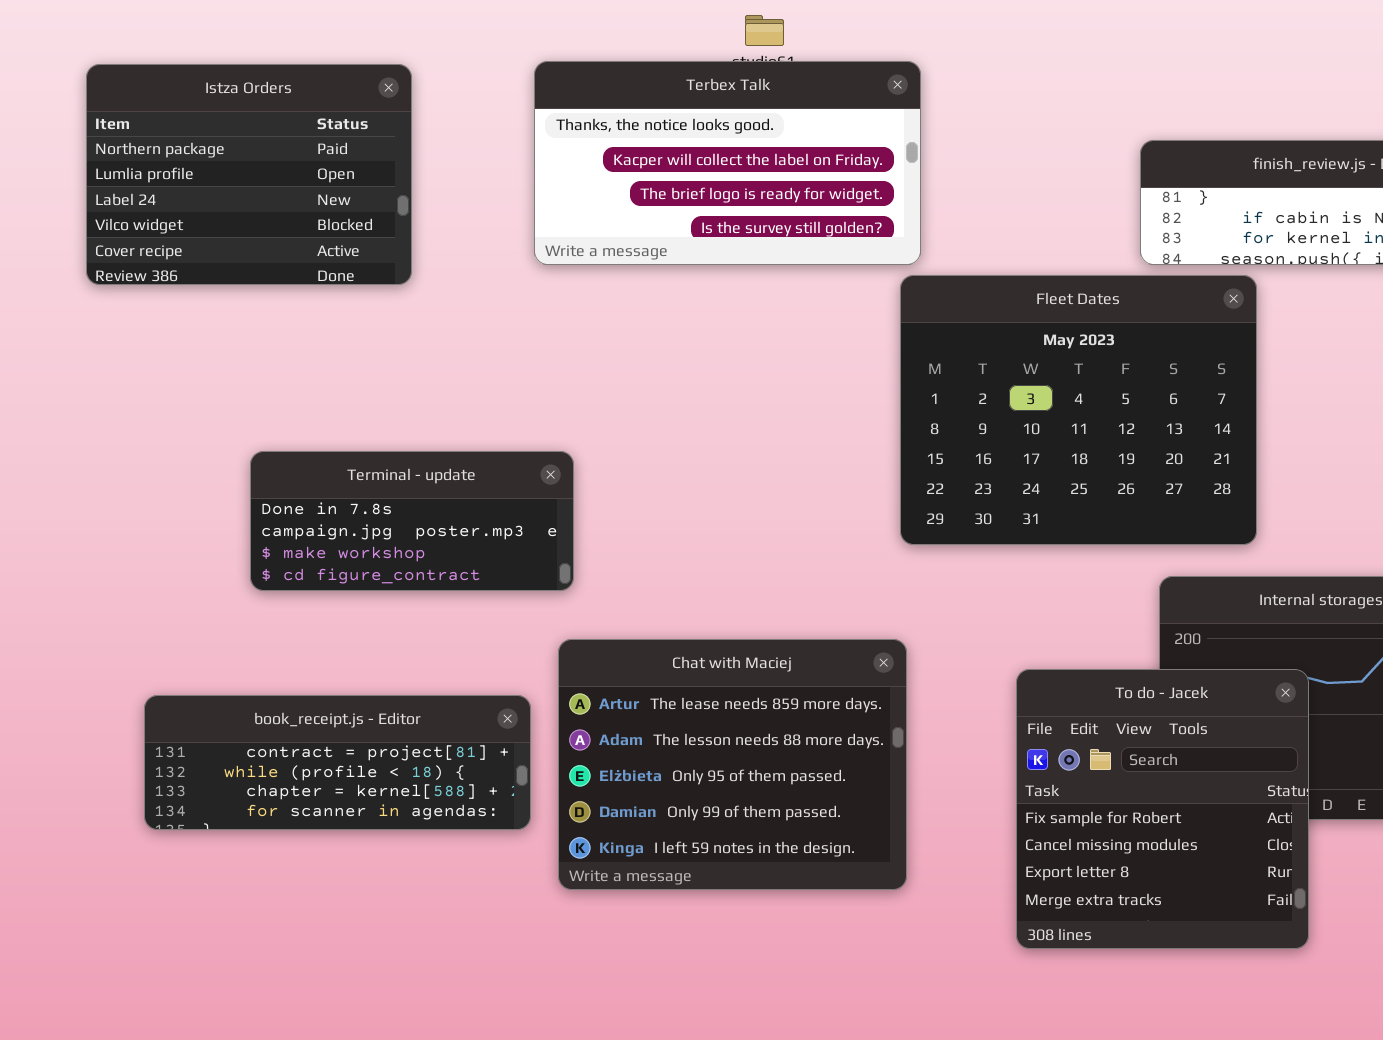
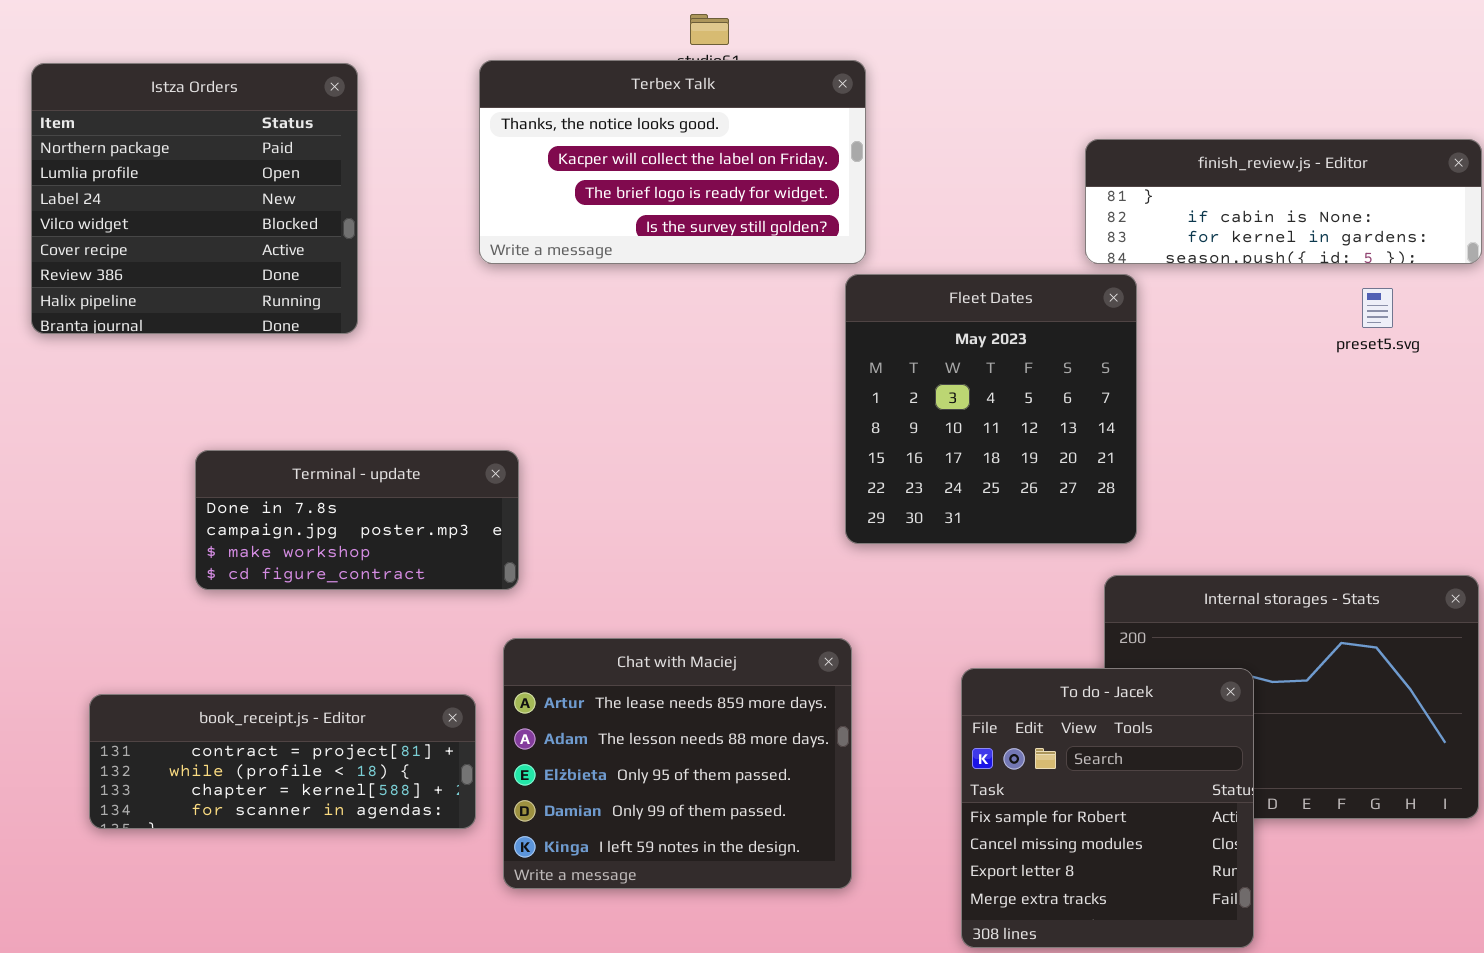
Istza Orders: [86,64,412,285] -> [31,63,358,334], resized
Fleet Dates: [900,275,1257,545] -> [845,274,1137,544], resized

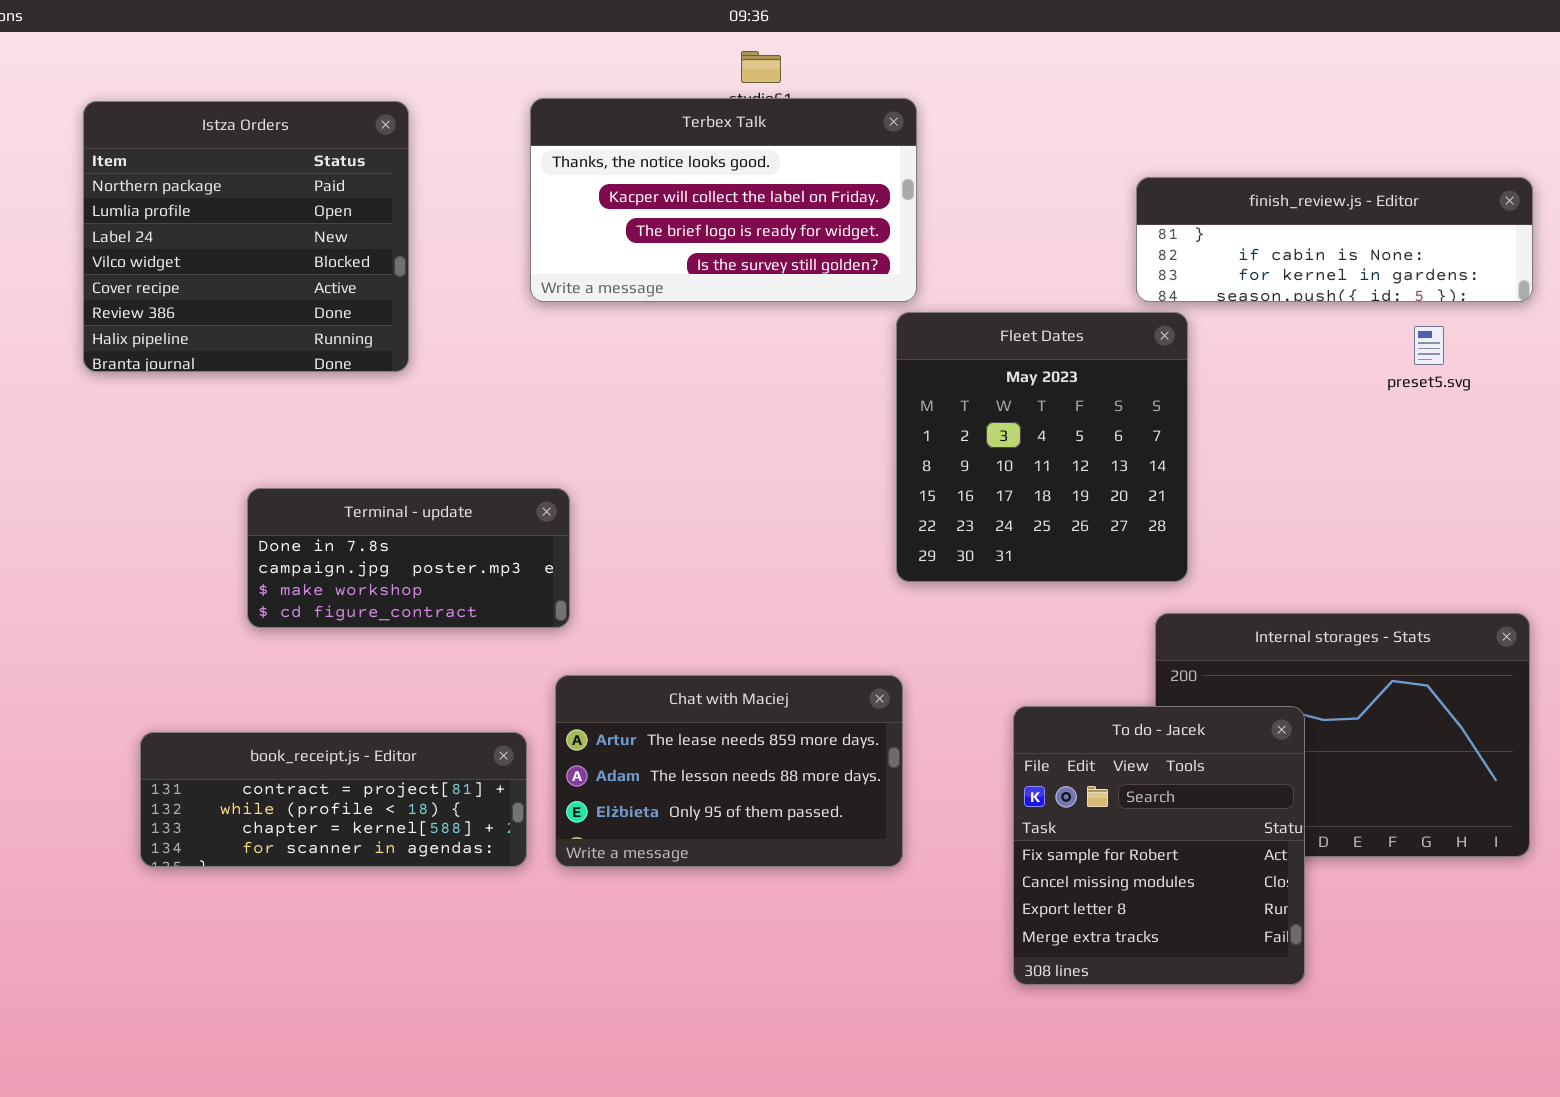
Chat with Maciej: [503,638,852,889] -> [555,675,903,867], resized

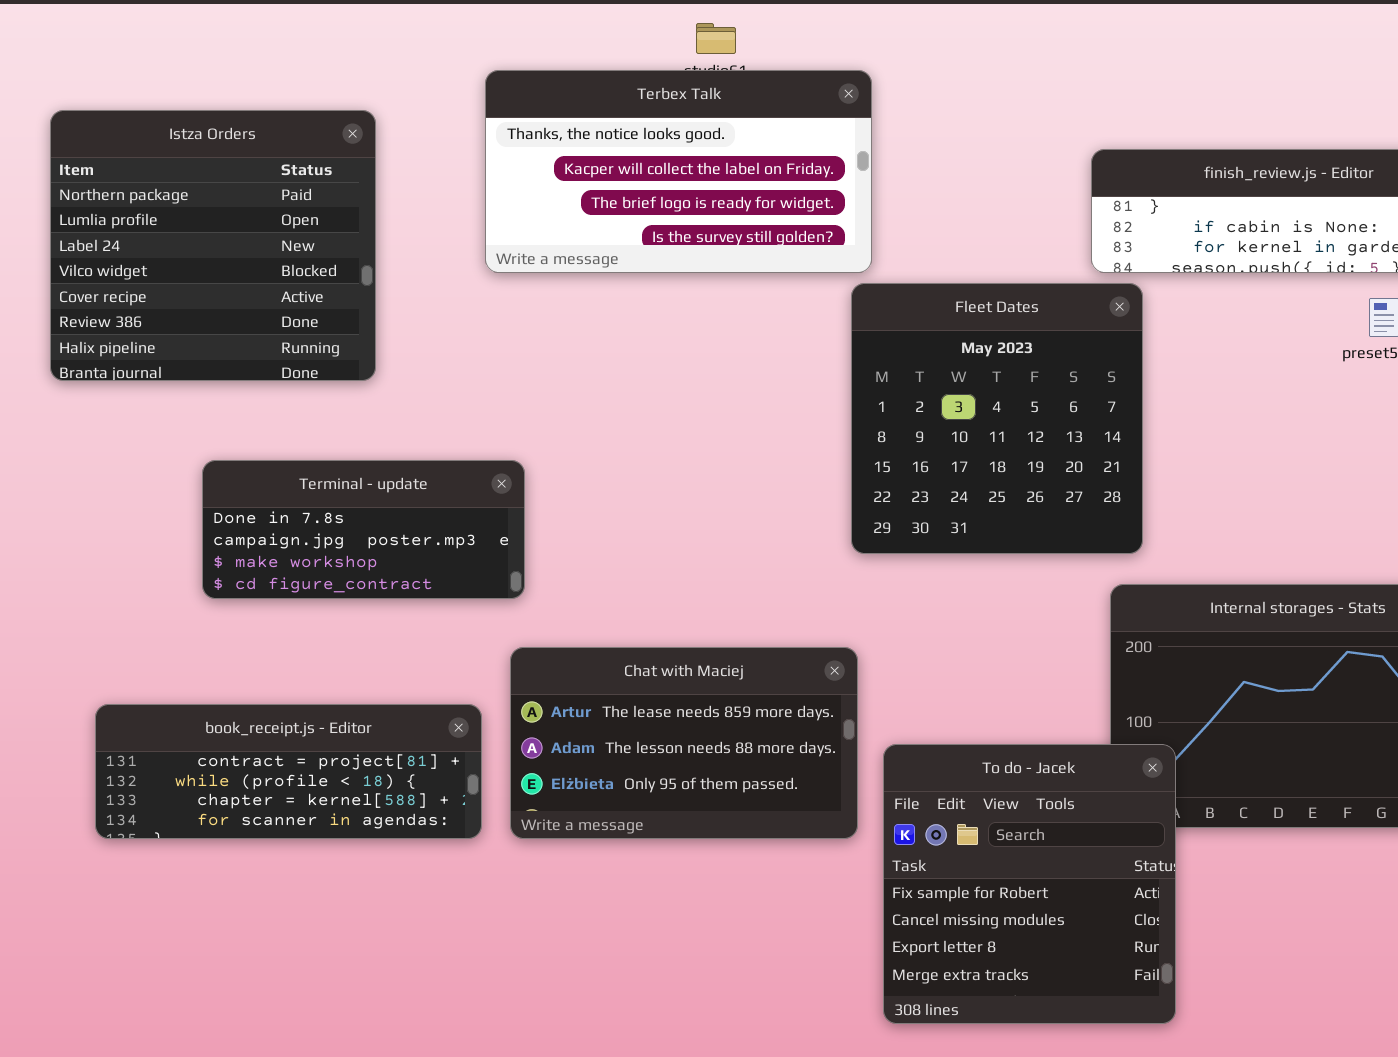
Istza Orders: [83,101,409,372] -> [50,110,376,381], moved
To do - Jacek: [1013,706,1305,985] -> [883,744,1176,1024], moved

